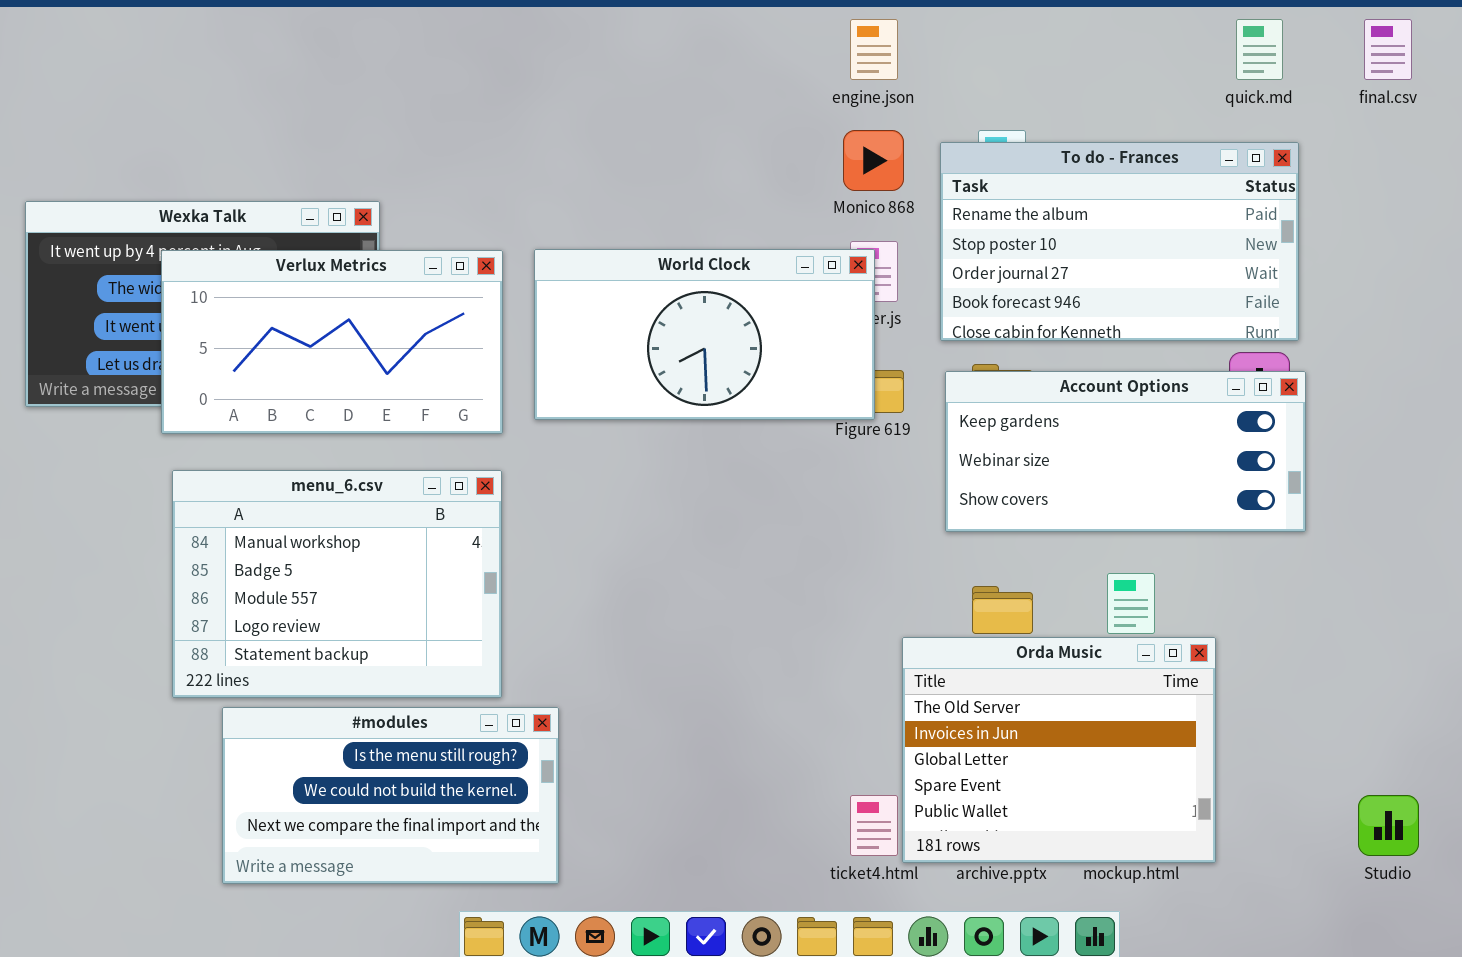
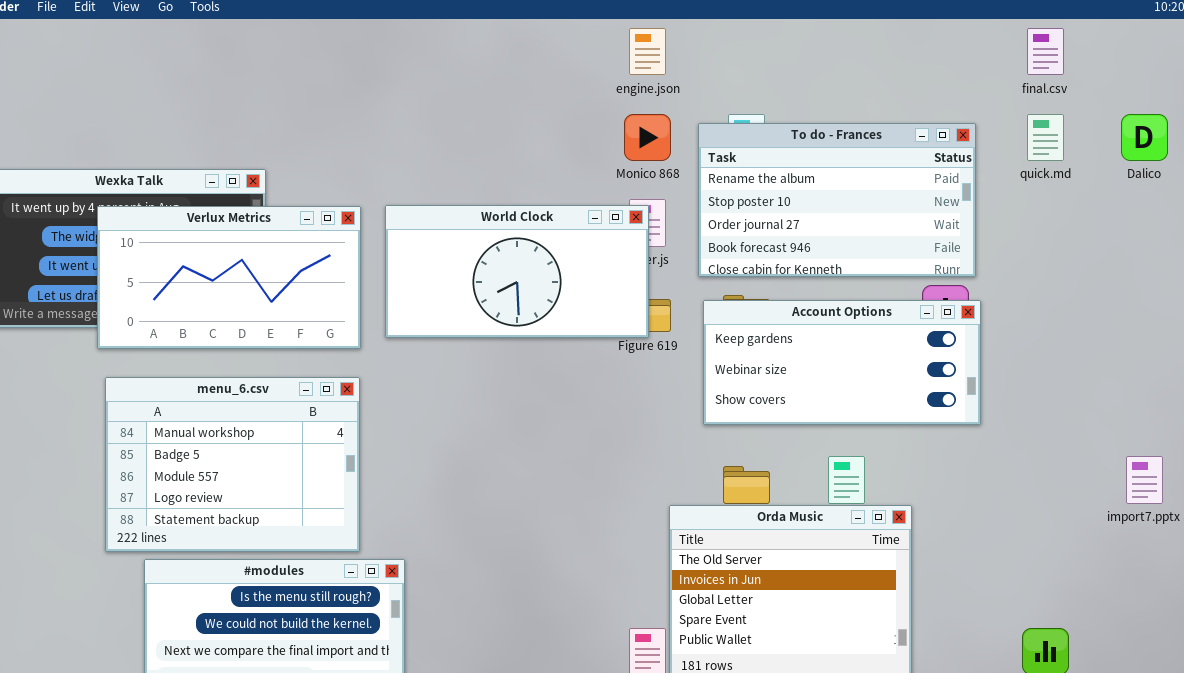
quick.md: [1236,19,1283,80] -> [1027,114,1064,161], moved

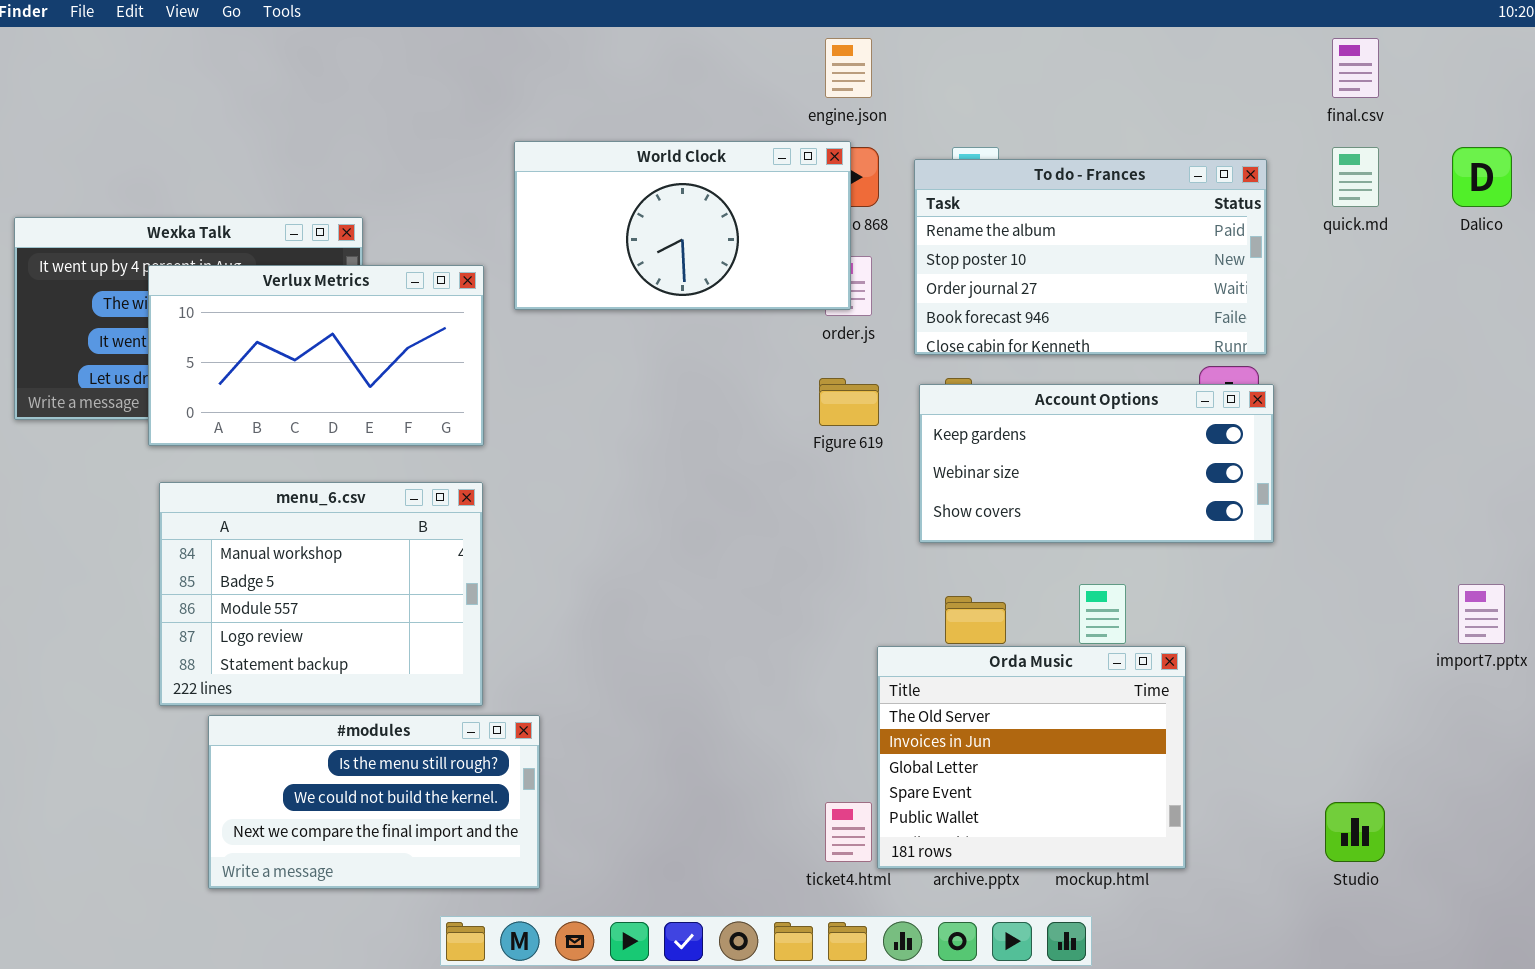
World Clock: [385,205,649,338] -> [514,141,851,310], moved

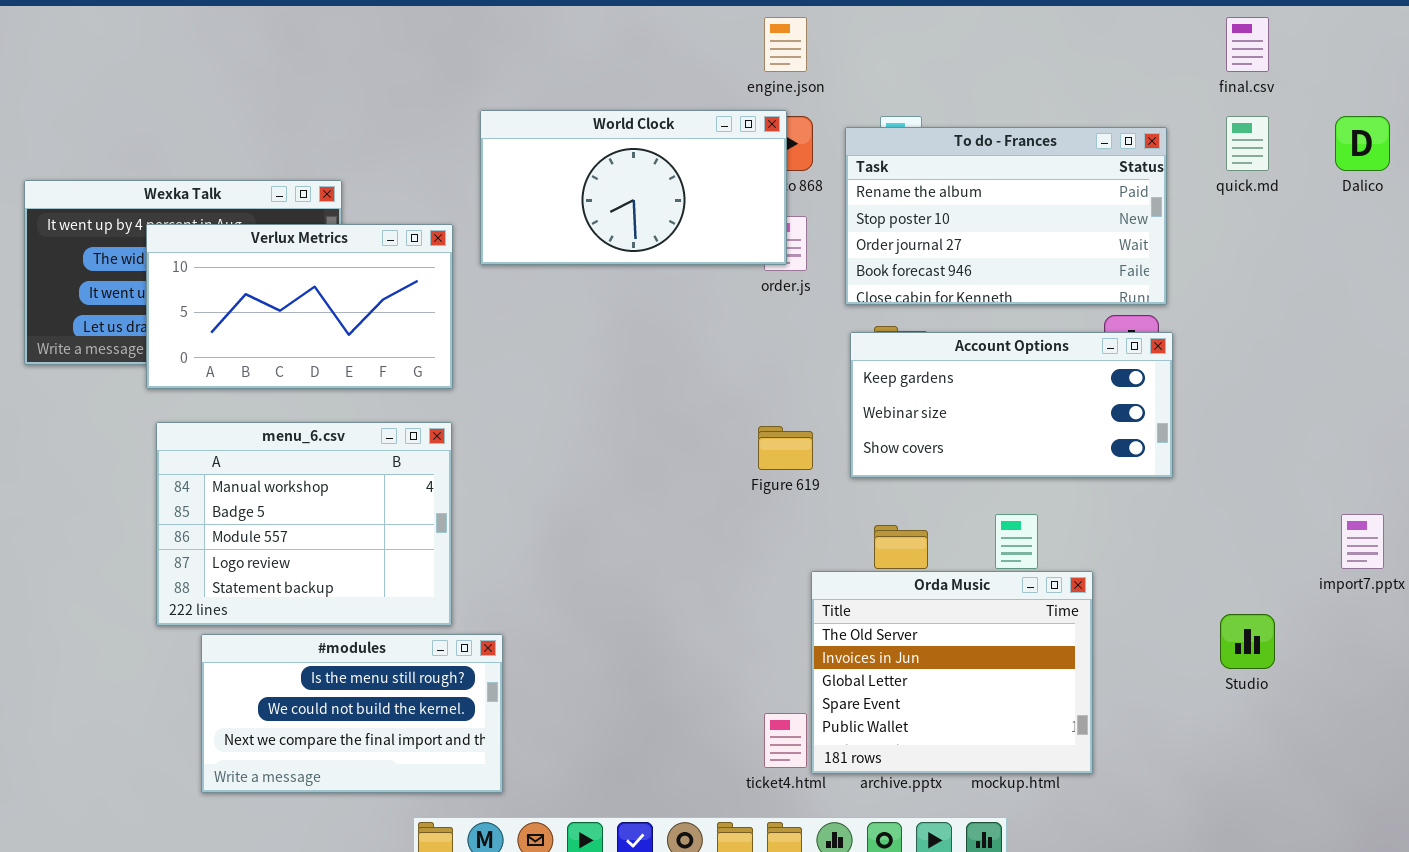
Figure 619: [819,378,879,426] -> [758,426,813,470], moved
Studio: [1325,802,1385,862] -> [1220,614,1275,669], moved

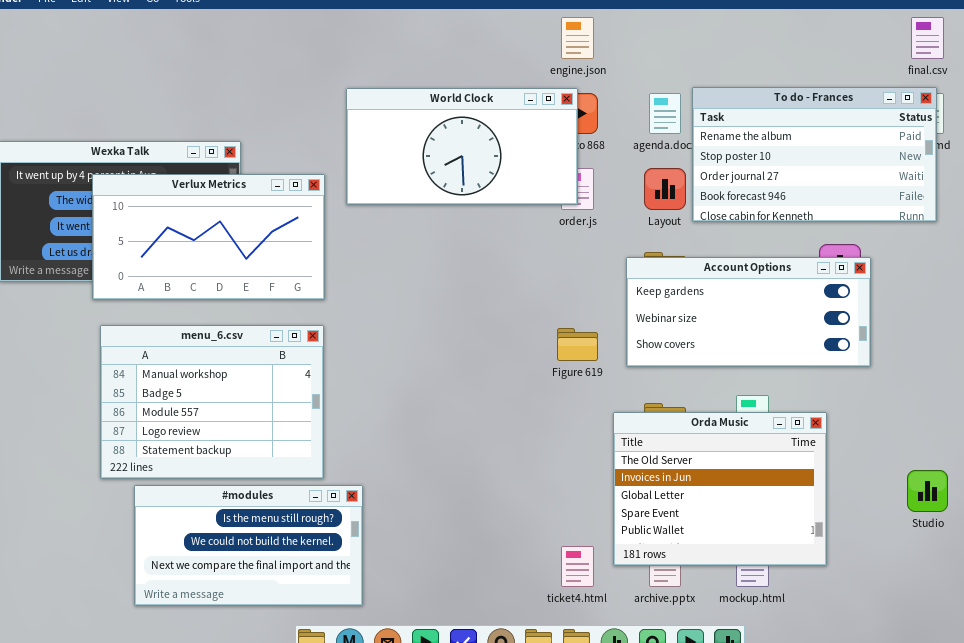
To do - Frances: [845,127,1167,305] -> [692,87,937,222], moved
Orda Music: [811,571,1093,774] -> [613,412,827,566], moved

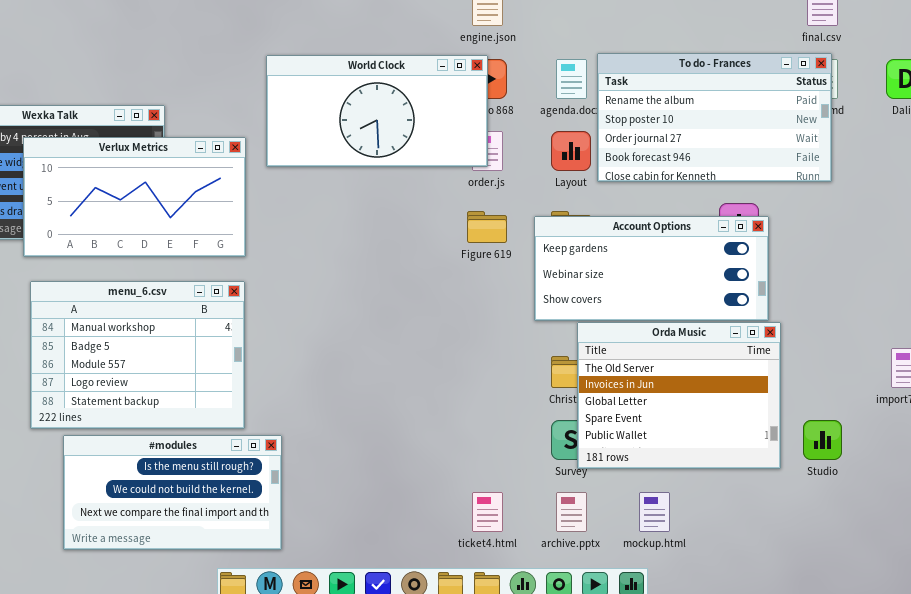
Figure 619: [557,328,598,361] -> [467,211,507,243], moved
Orda Music: [613,412,827,566] -> [577,322,781,469], moved

